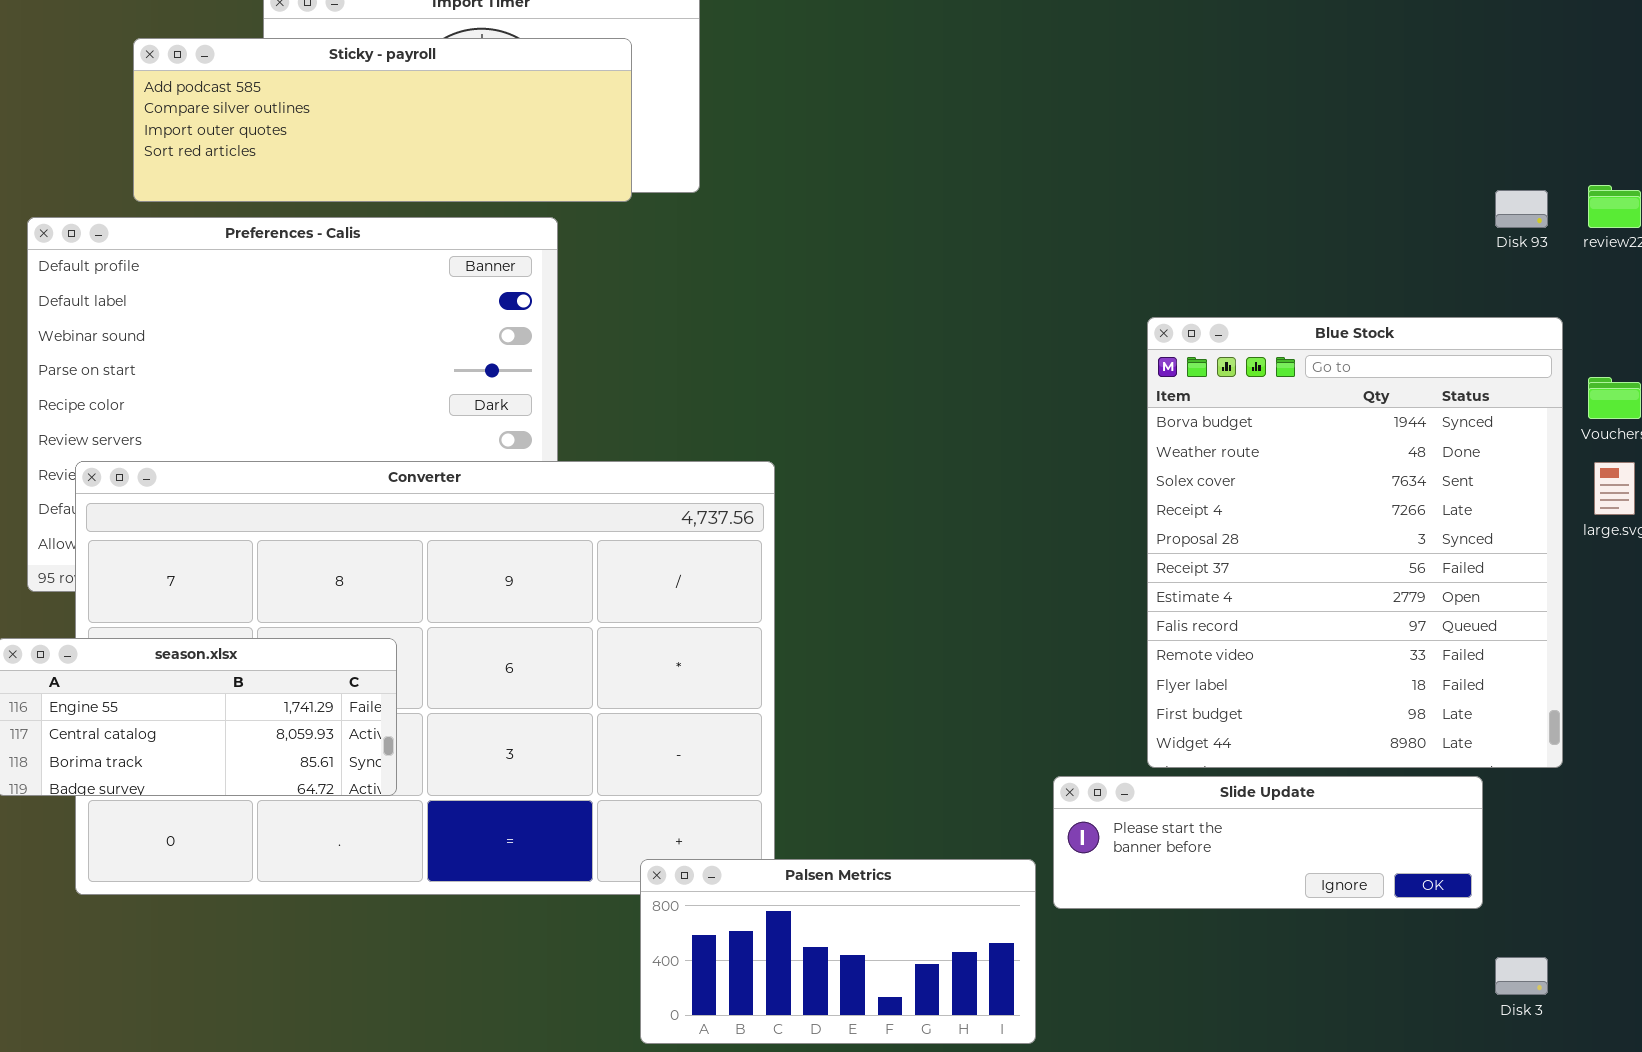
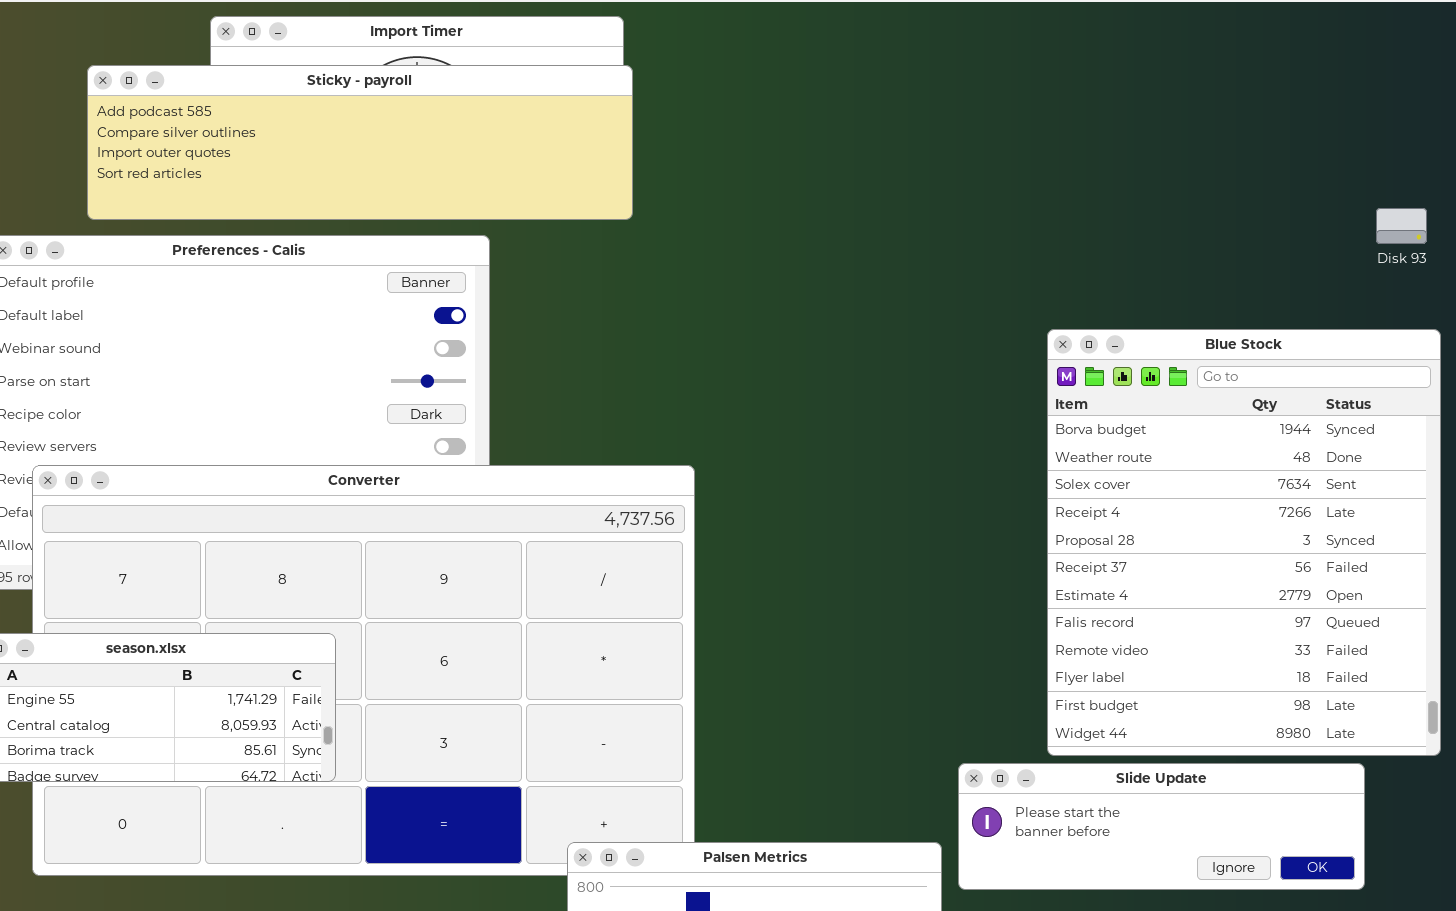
Sticky - payroll: [133,38,632,202] -> [87,65,633,220], resized

